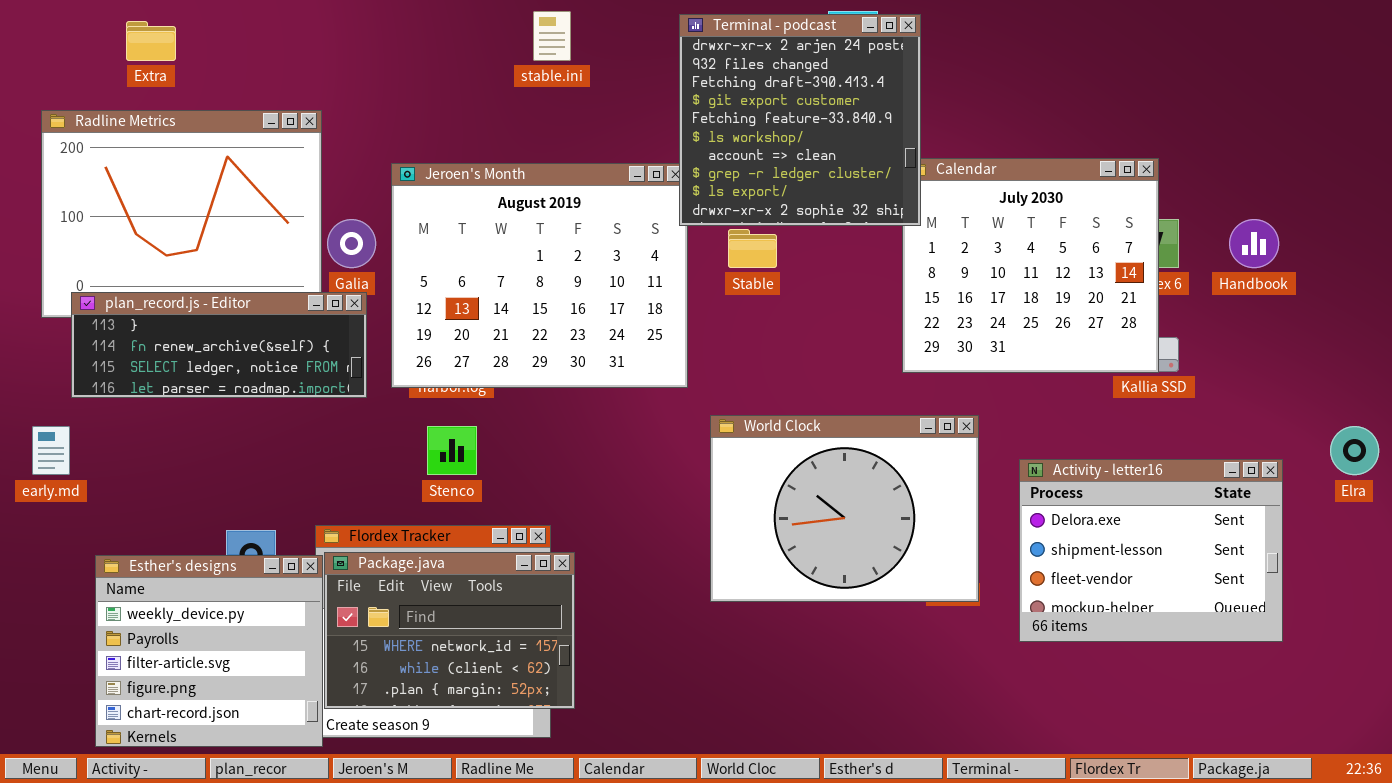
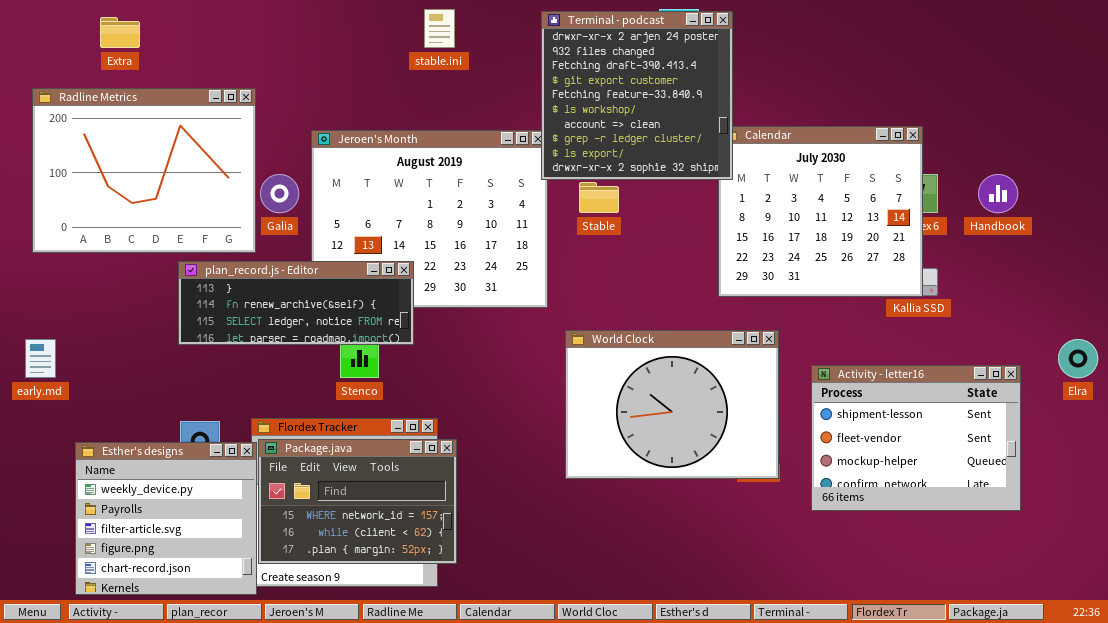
plan_record.js - Editor: [71,292,367,398] -> [178,261,414,345], moved
Activity - letter16: [1019,459,1283,642] -> [811,365,1021,511], scrolled down 1 row

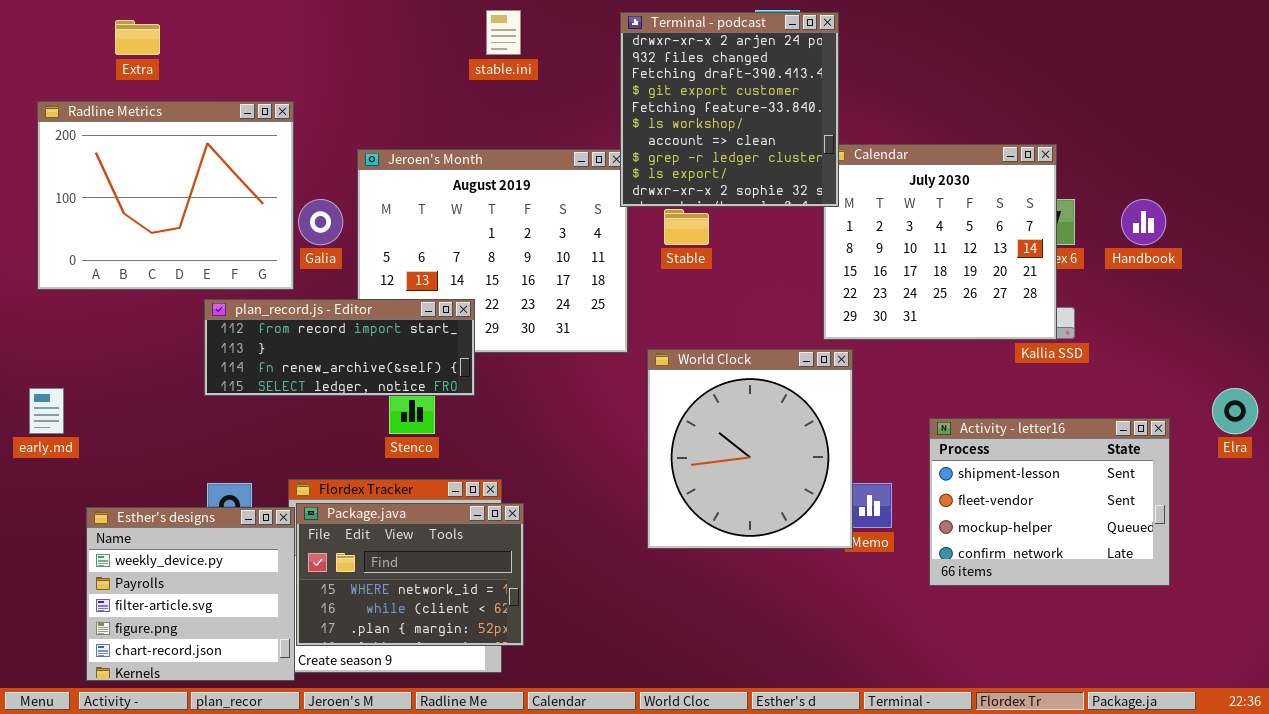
plan_record.js - Editor: [178,261,414,345] -> [204,299,475,396], scrolled up 1 row
World Clock: [565,330,779,479] -> [647,349,853,549], resized

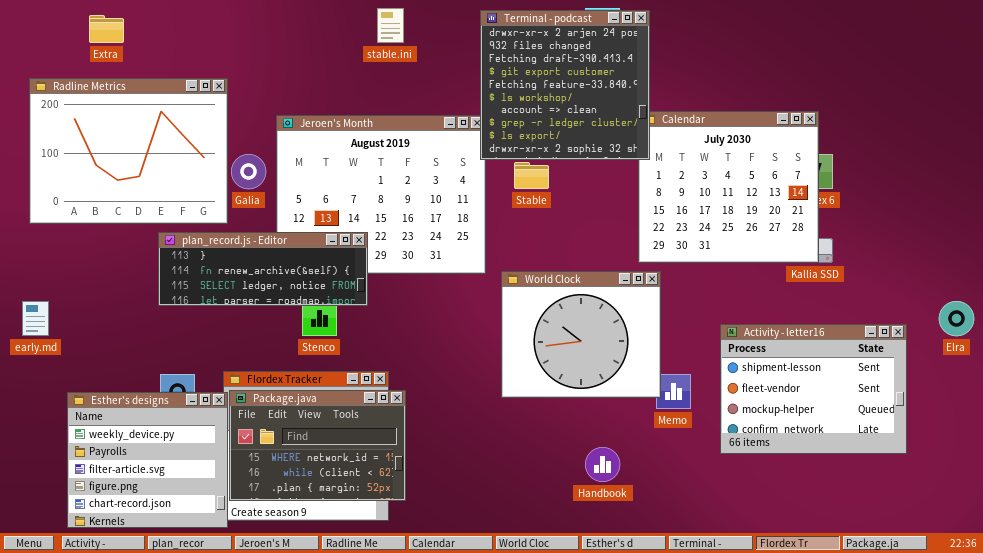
Handbook: [1121,199,1166,245] -> [585,447,620,482], moved
plan_record.js - Editor: [204,299,475,396] -> [158,232,368,306], scrolled down 1 row
World Clock: [647,349,853,549] -> [501,271,661,398], resized

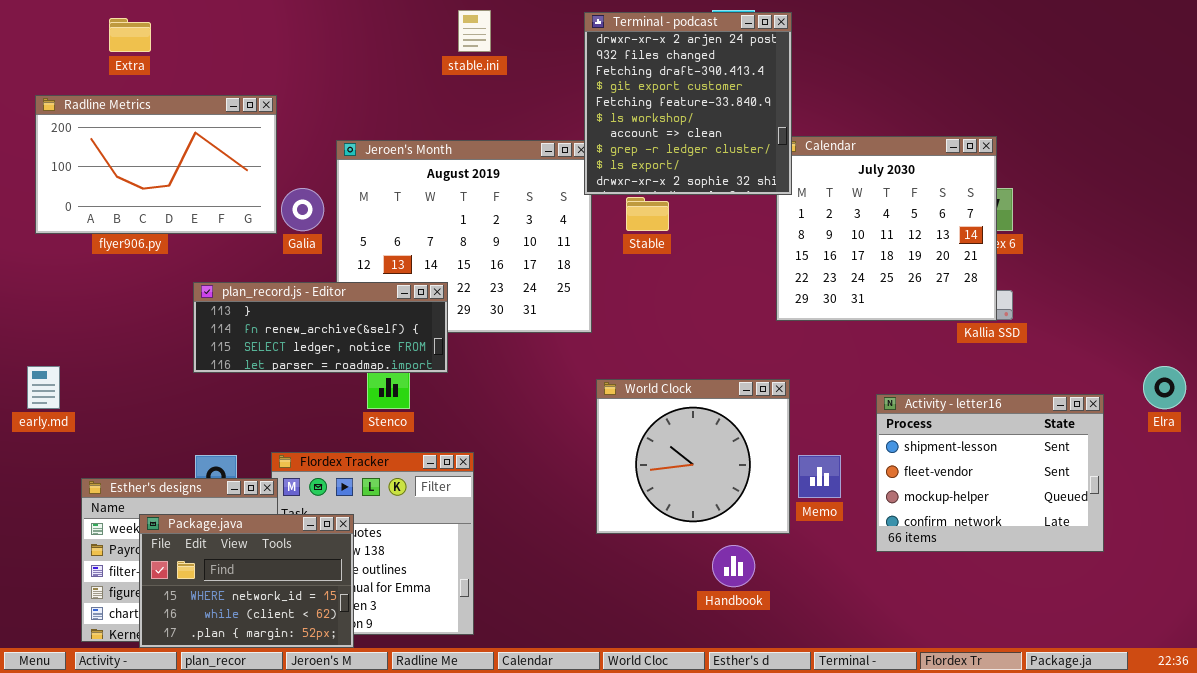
Radline Metrics: [29,78,228,224] -> [35,95,277,234], resized
World Clock: [501,271,661,398] -> [596,379,790,534], moved
Package.java: [229,390,406,501] -> [139,514,354,648], moved

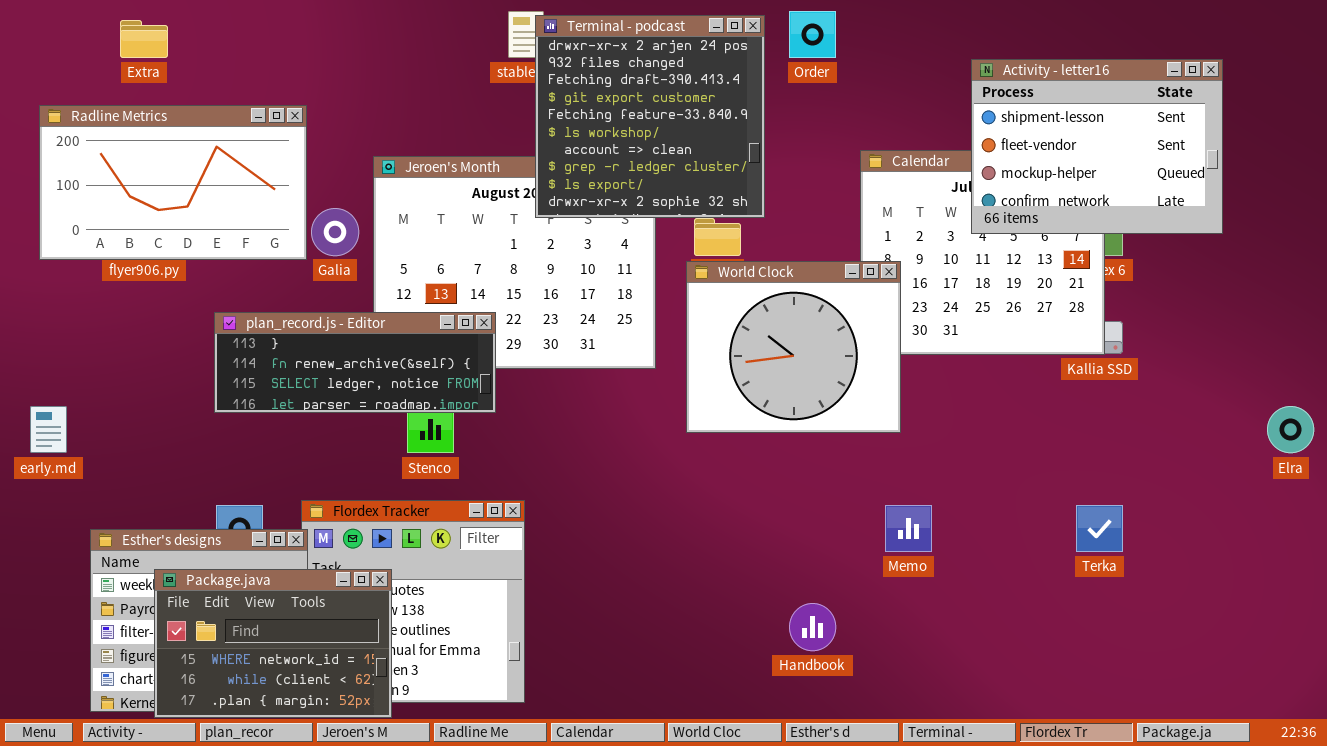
Terminal - podcast: [584,12,792,195] -> [535,15,765,218], moved
World Clock: [596,379,790,534] -> [686,261,901,433], moved
Activity - letter16: [876,394,1104,552] -> [971,59,1223,234], moved

